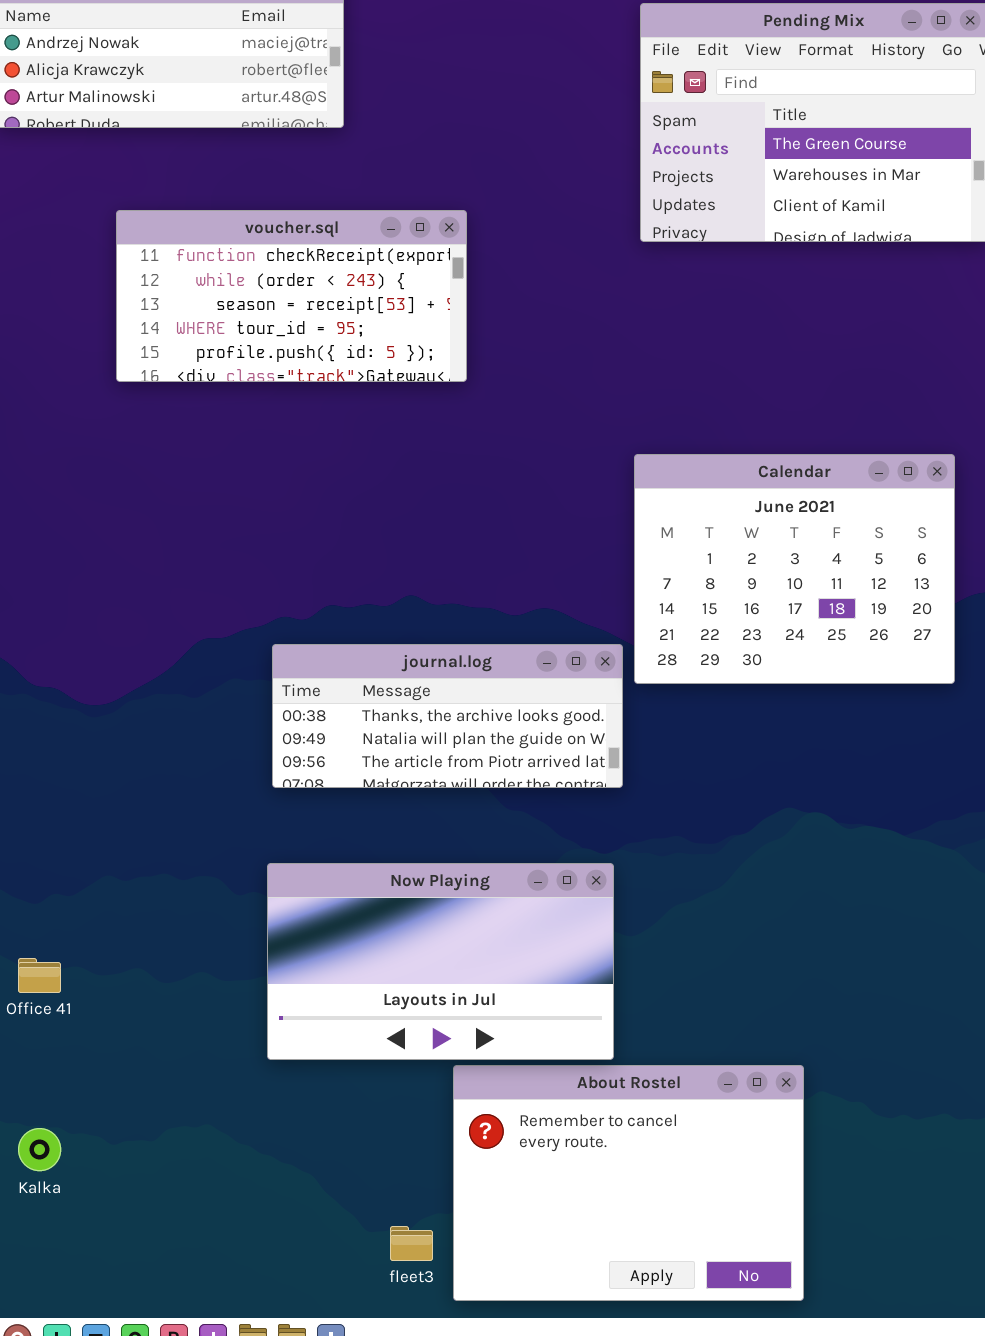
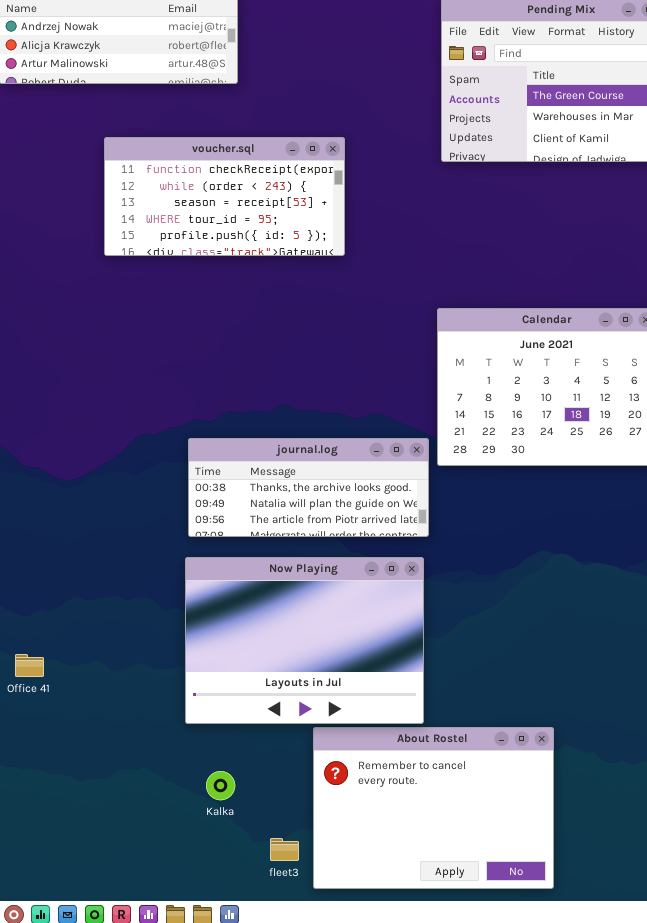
voucher.sql: [116,210,467,382] -> [104,137,345,256], moved
Now Playing: [267,863,614,1060] -> [185,557,424,724], resized
Kalka: [18,1128,61,1171] -> [206,771,235,800], moved

